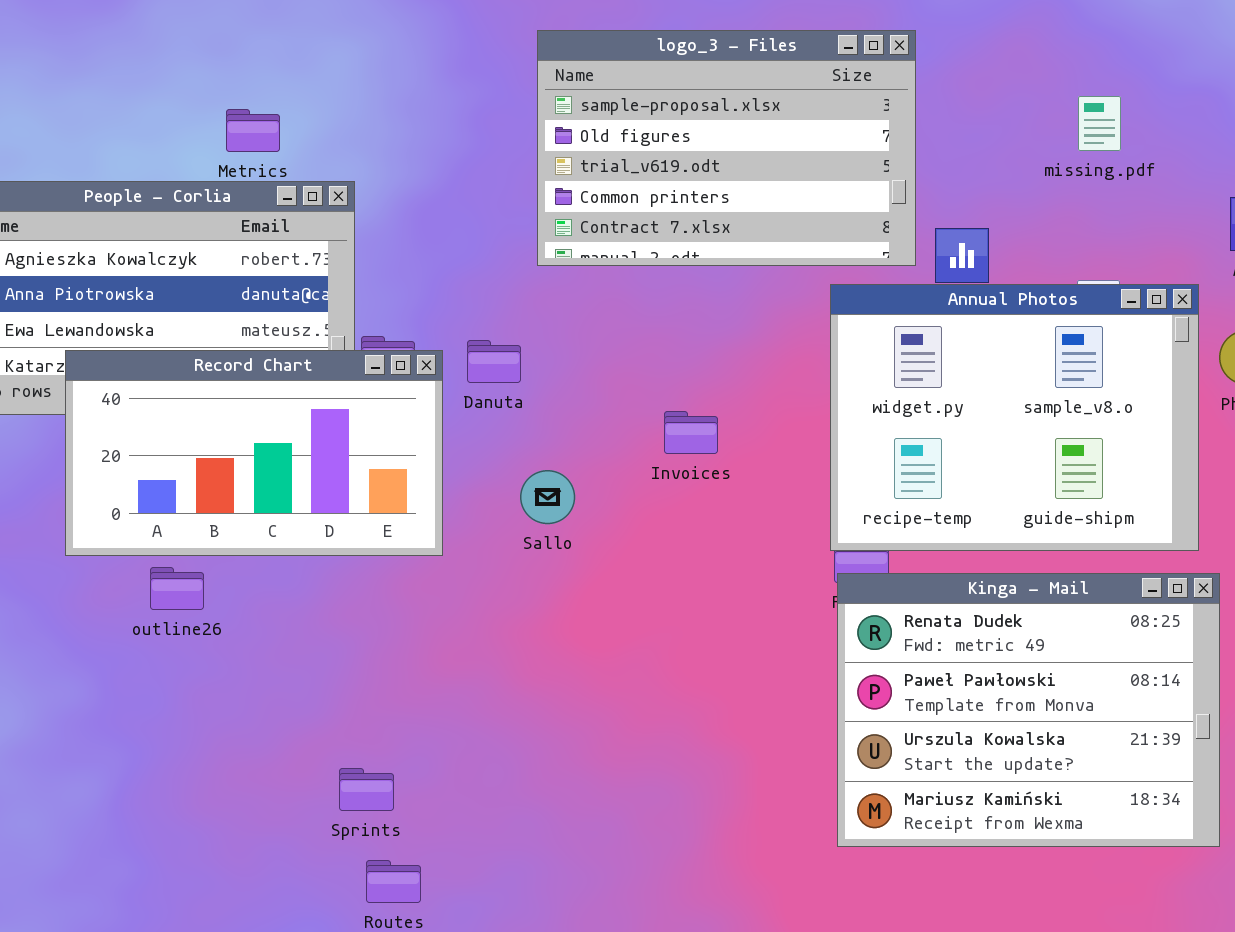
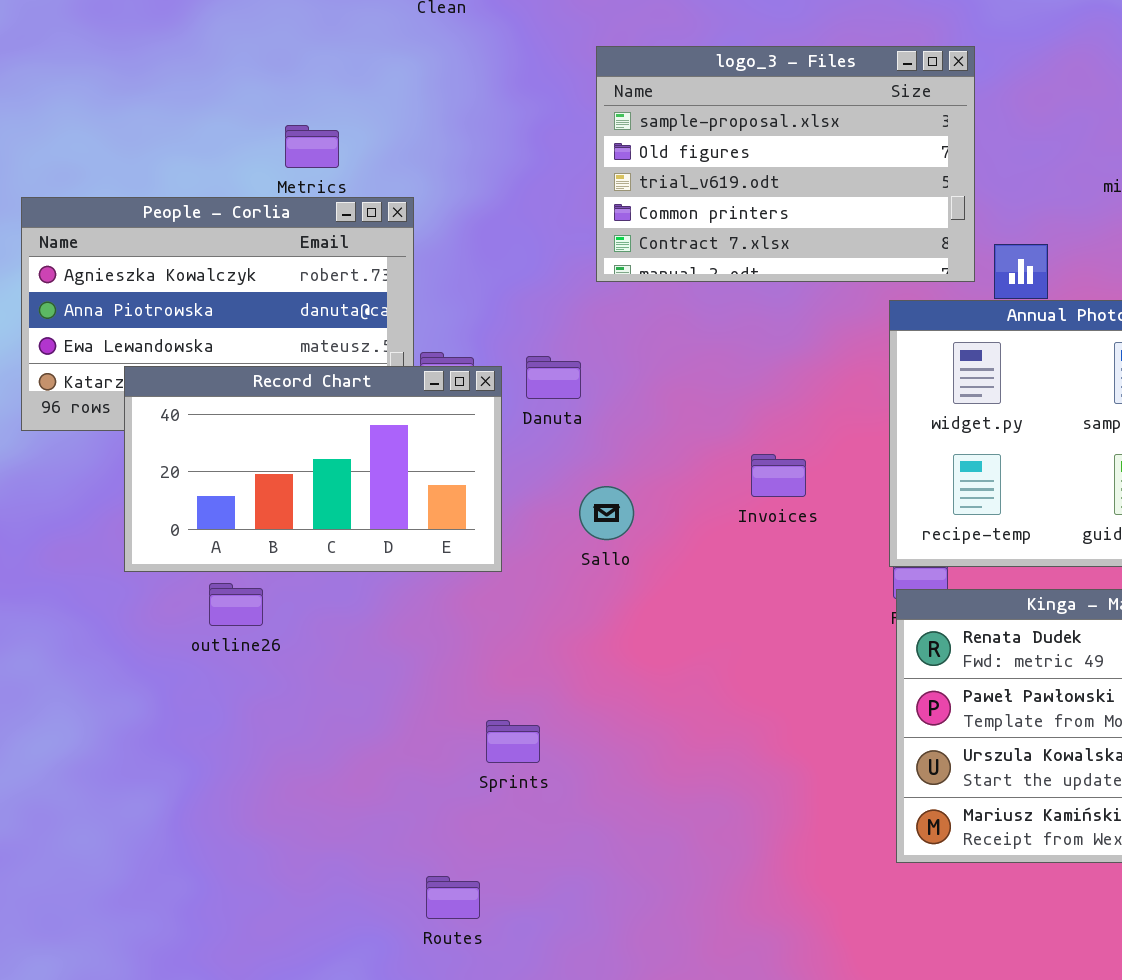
Invoices: [664,411,718,454] -> [751,454,806,497], moved
Sprints: [339,768,394,811] -> [486,720,540,763], moved

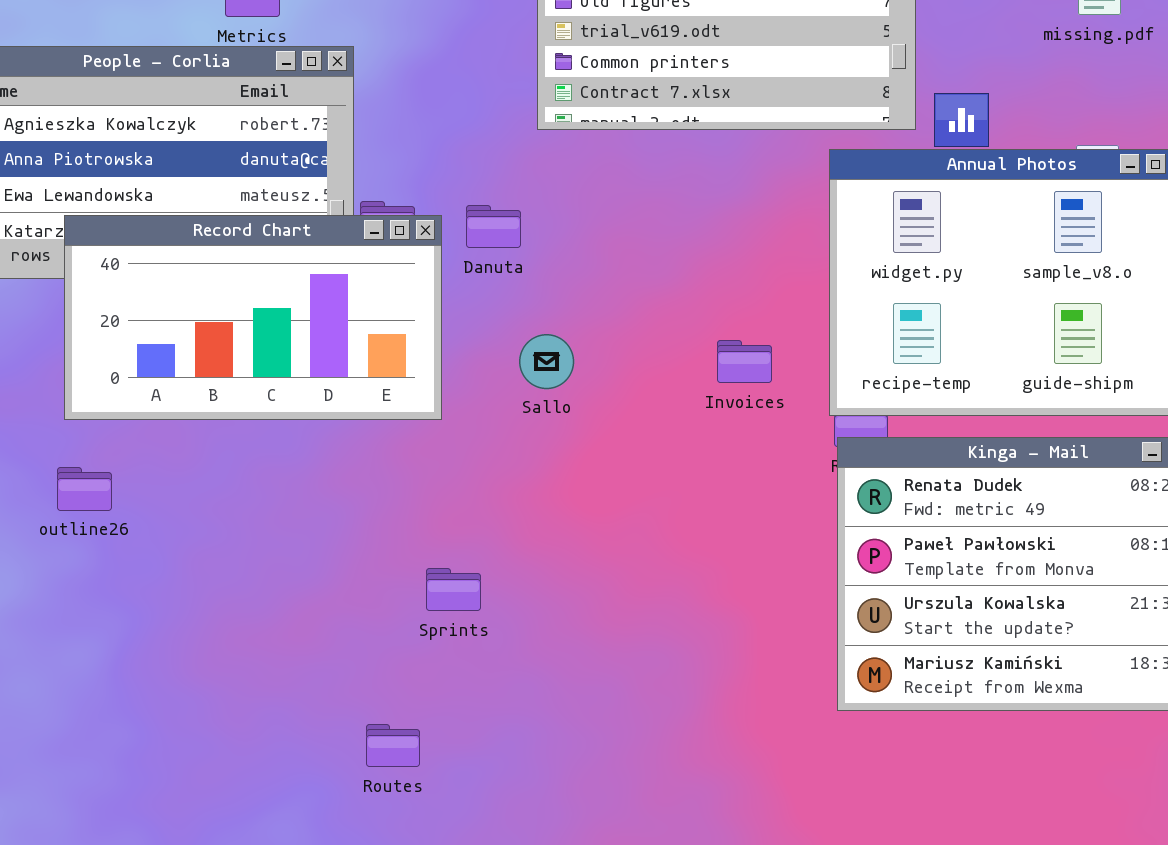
Invoices: [751,454,806,497] -> [717,340,772,383], moved
outline26: [209,583,263,626] -> [57,467,112,511], moved

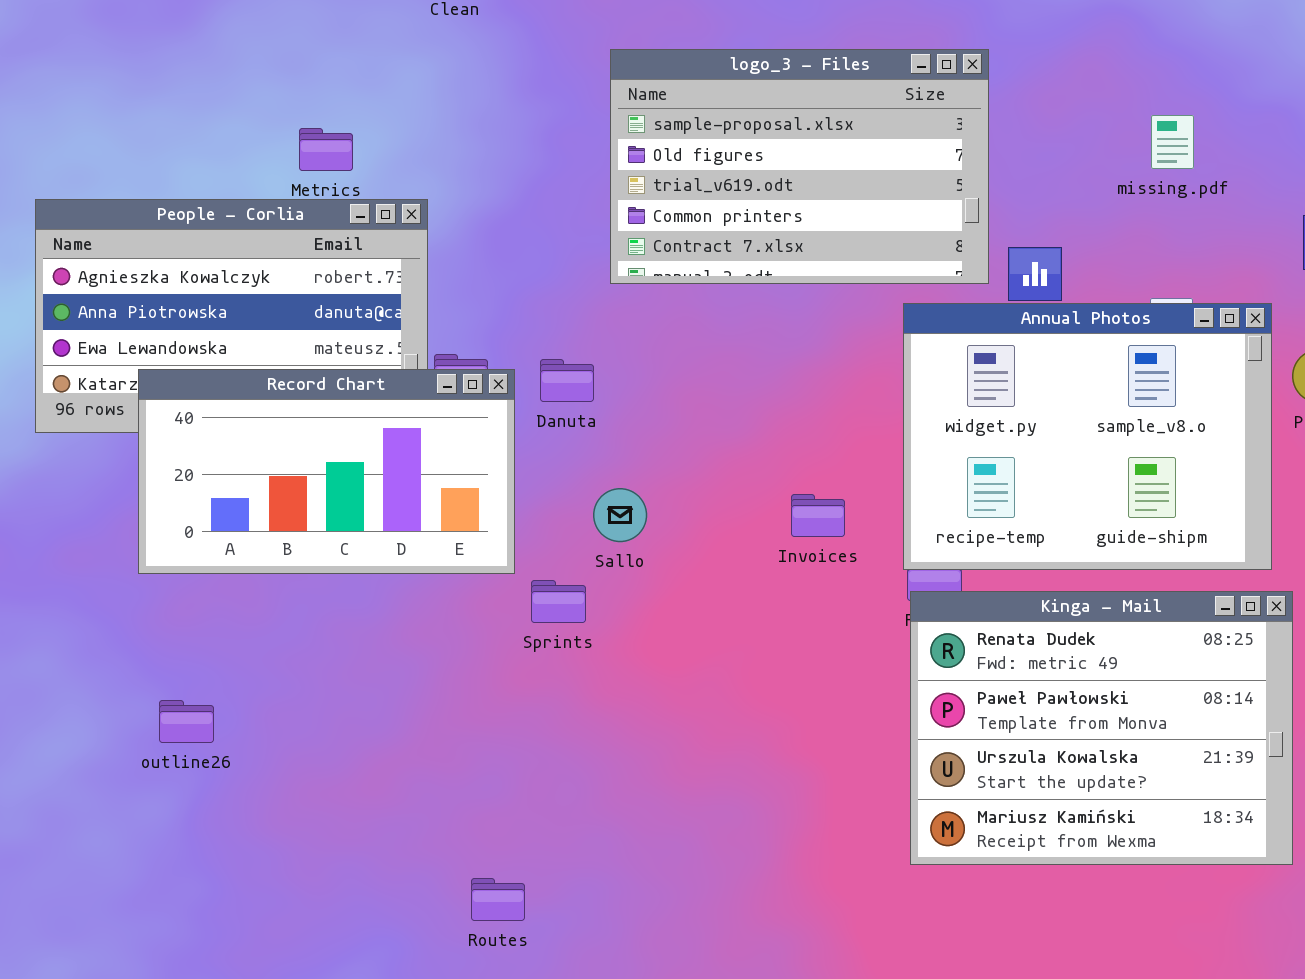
outline26: [57,467,112,511] -> [159,700,214,743], moved
Sprints: [426,568,481,611] -> [531,580,586,623], moved
Routes: [366,724,420,767] -> [471,878,525,921], moved

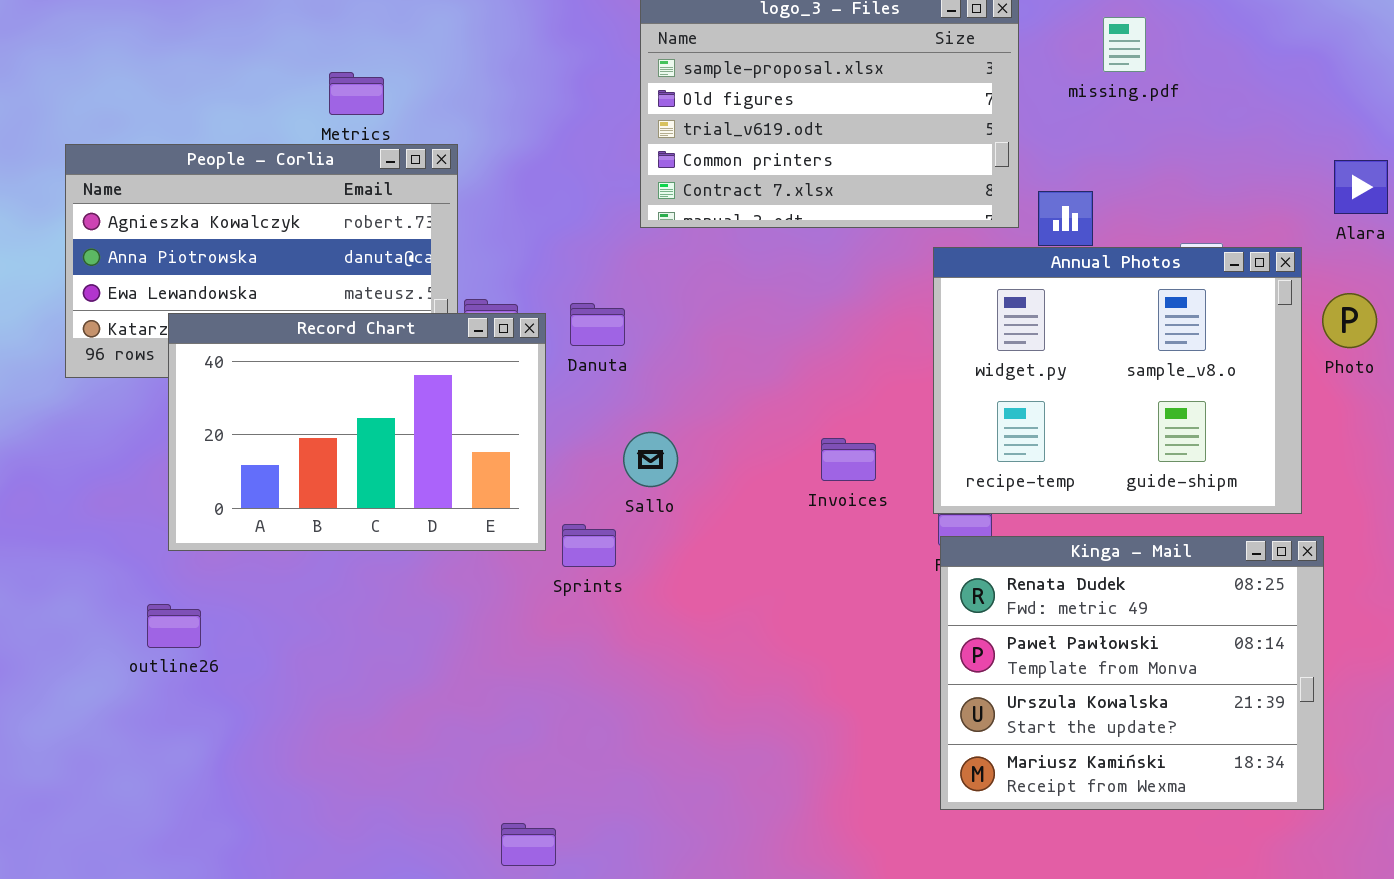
missing.pdf: [1151,115,1194,169] -> [1103,17,1146,72], moved
Record Chart: [138,369,515,574] -> [168,313,546,551], resized
outline26: [159,700,214,743] -> [147,604,201,648], moved

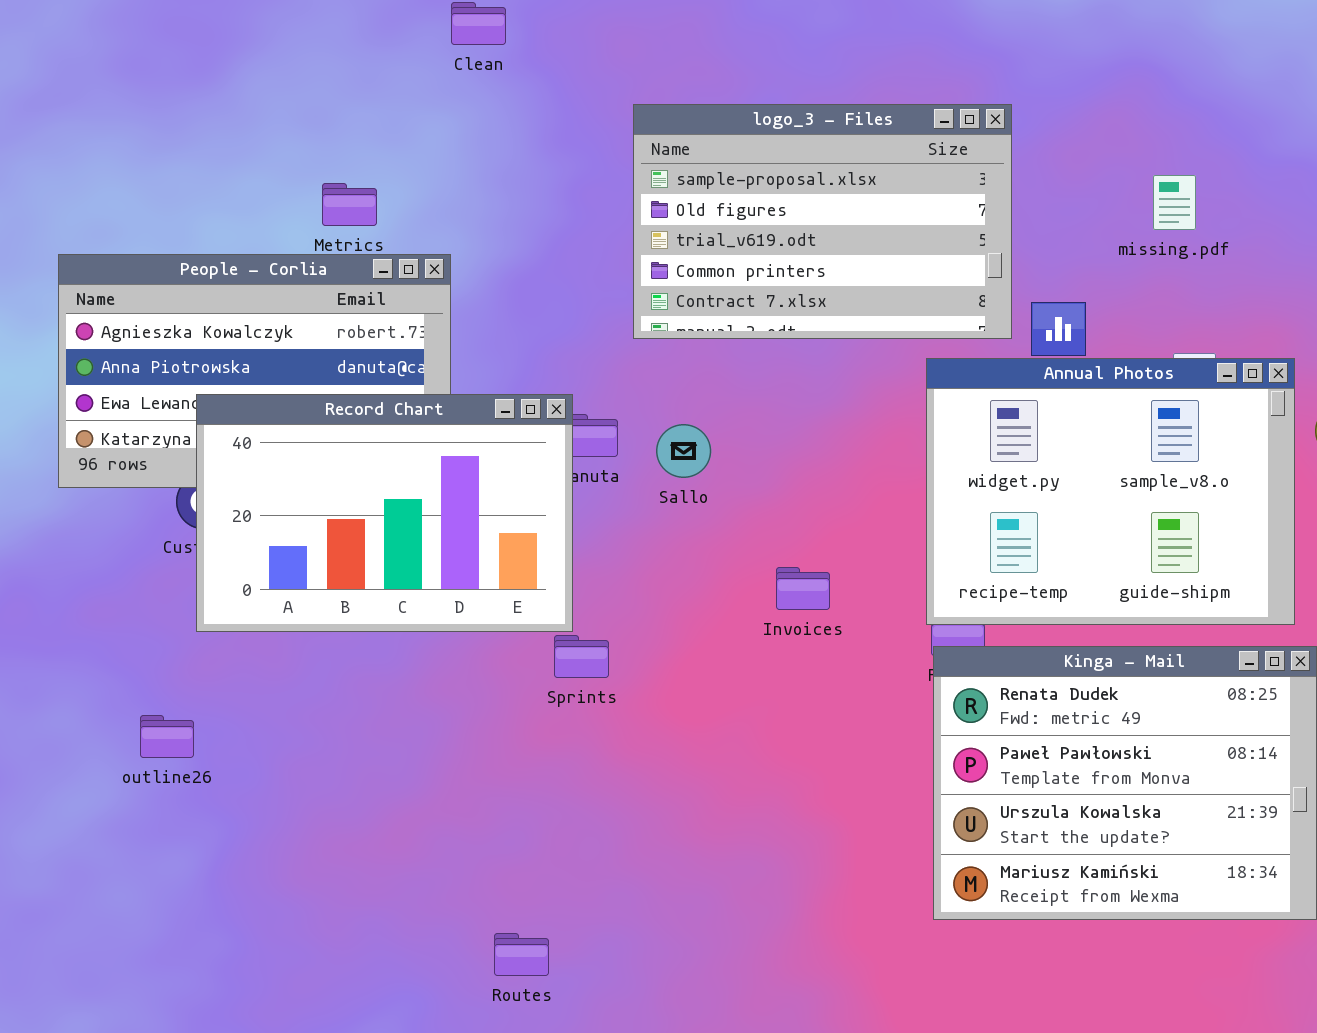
missing.pdf: [1103,17,1146,72] -> [1153,175,1196,230], moved
Record Chart: [168,313,546,551] -> [196,394,573,632], moved
Sallo: [623,432,678,487] -> [656,424,711,478], moved
Invoices: [821,438,876,481] -> [776,567,830,610], moved

